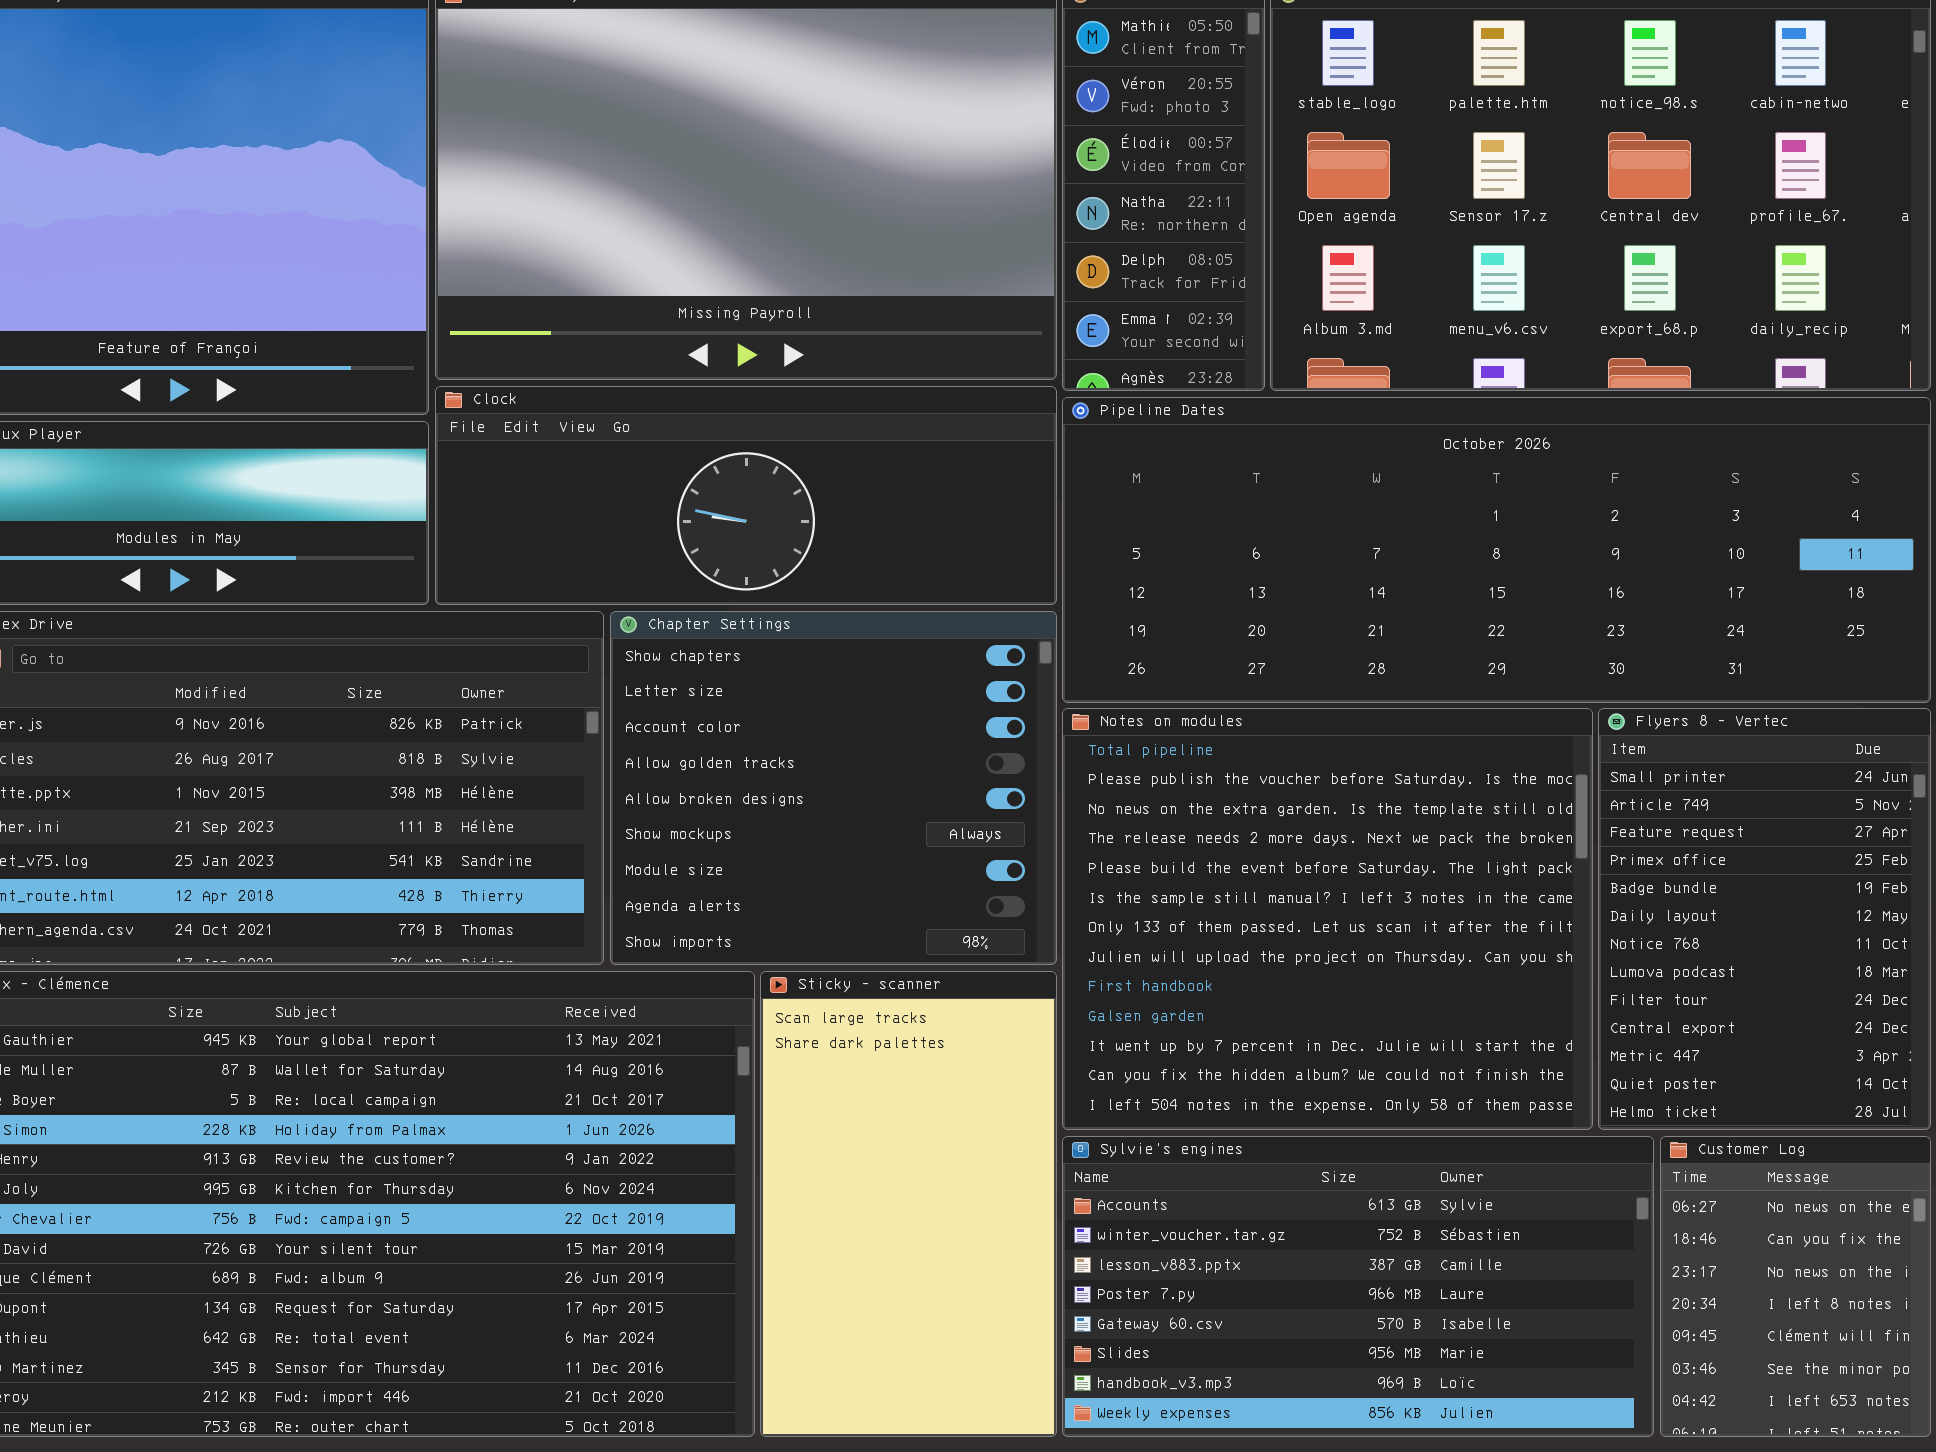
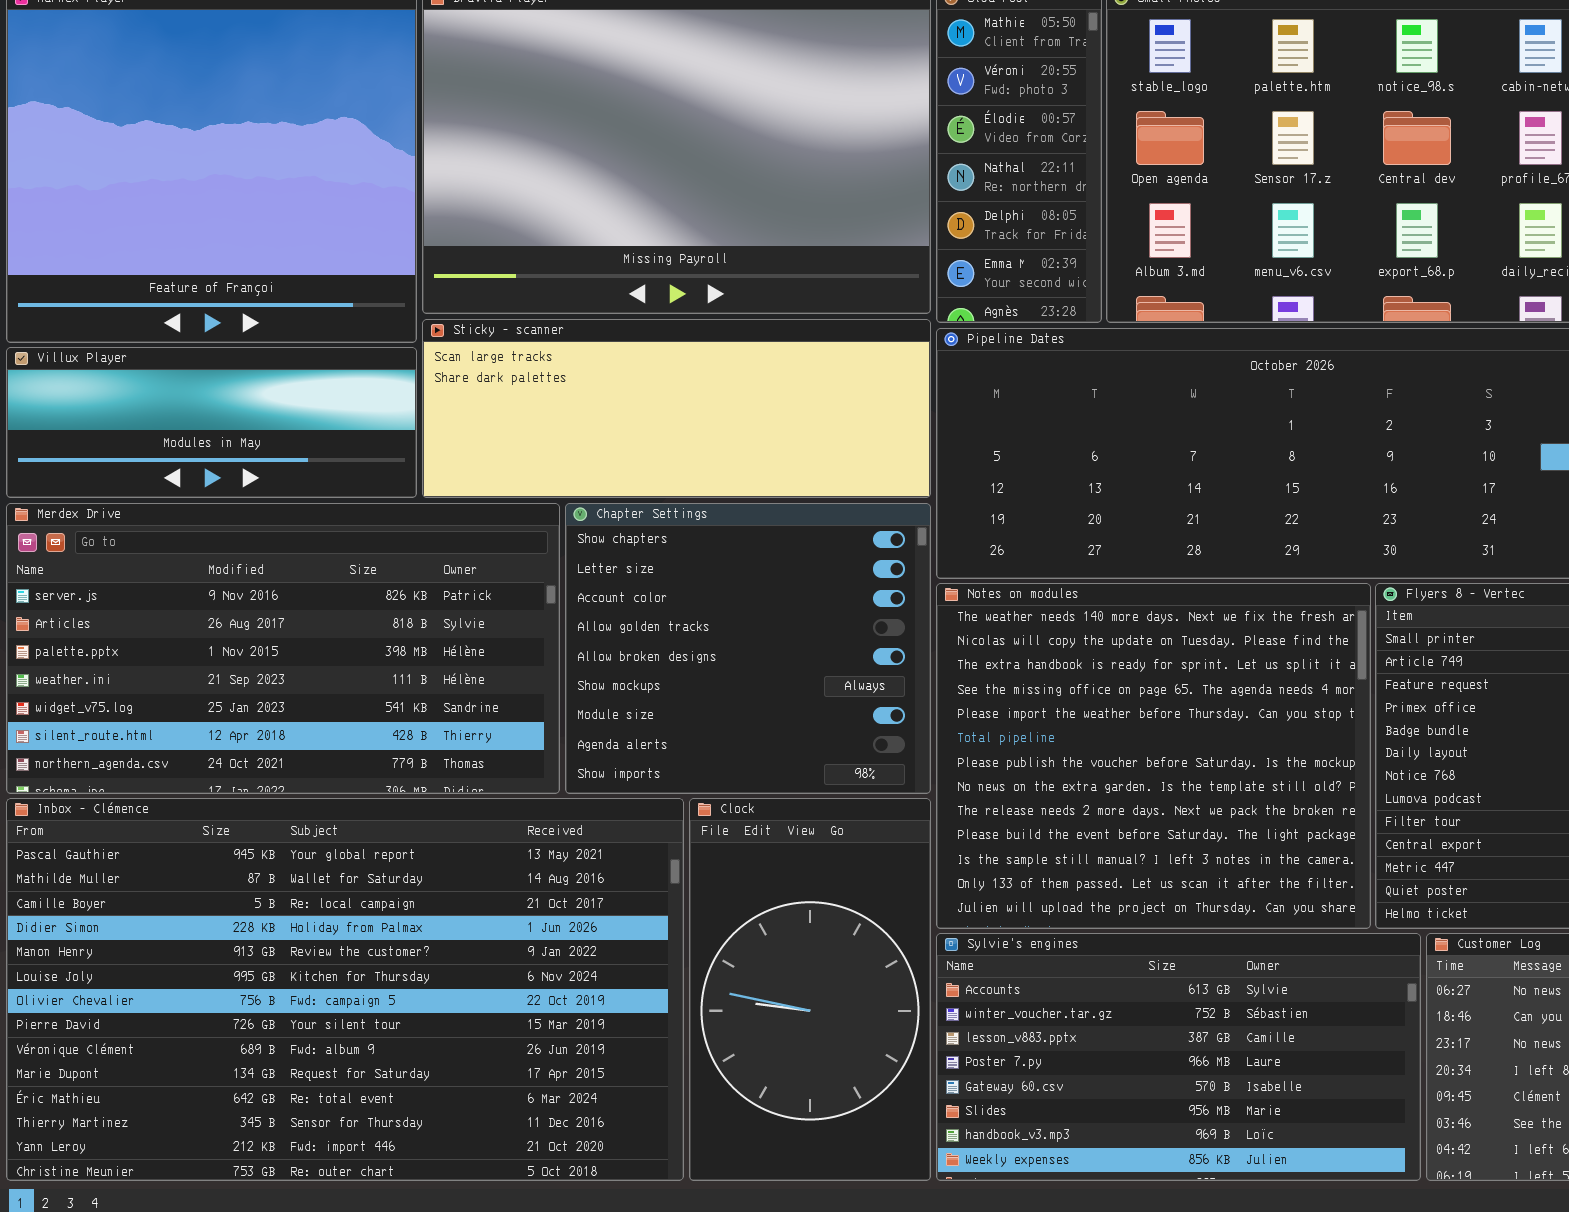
Clock: [435,386,1057,605] -> [689,798,931,1181], moved, resized
Notes on modules: [1062,708,1593,1130] -> [936,583,1371,929], scrolled up 5 rows
Sticky - scanner: [760,971,1057,1437] -> [422,319,931,498], moved, resized

